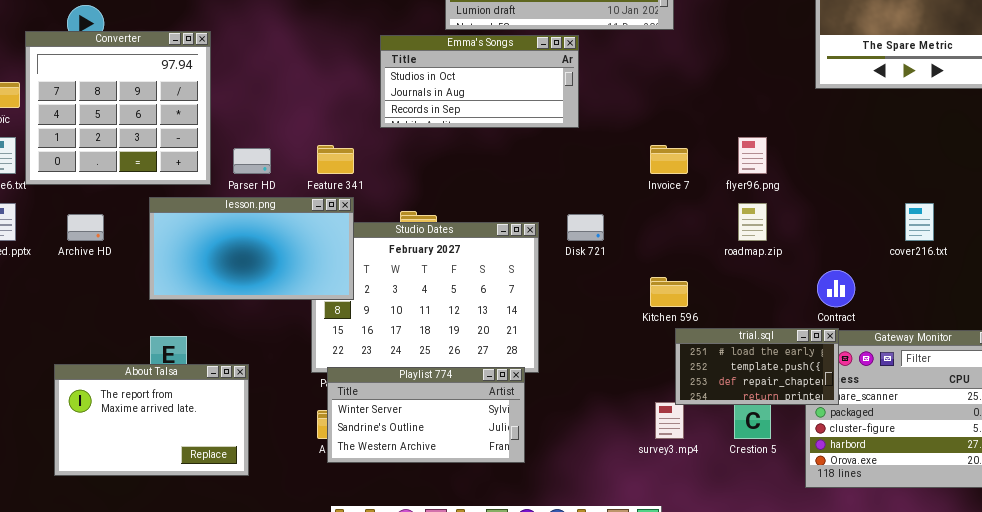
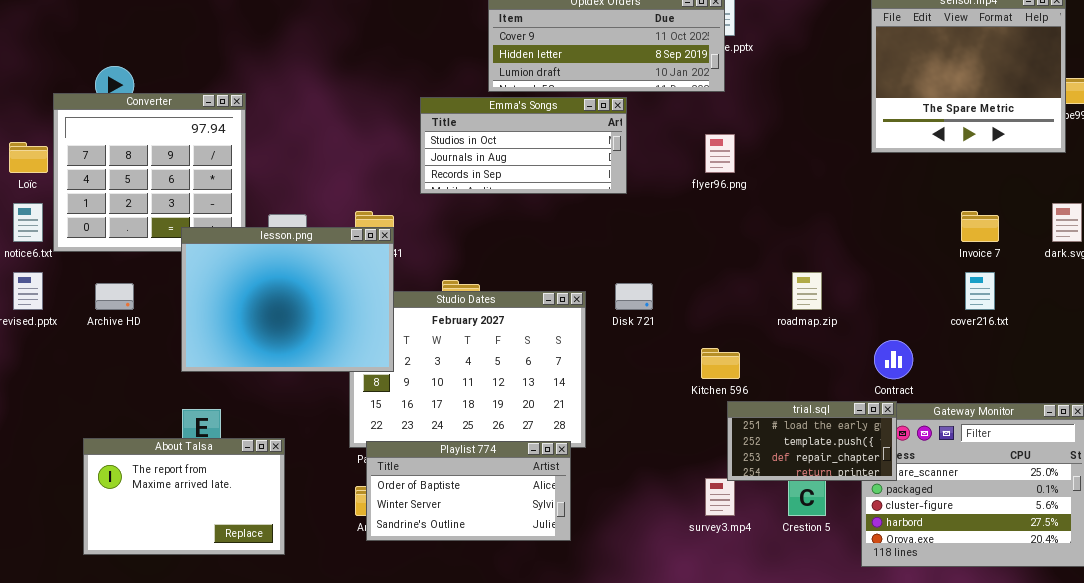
flyer96.png: [738,137,767,174] -> [705,134,735,173], moved
Invoice 7: [650,145,688,174] -> [961,211,999,242], moved
lesson.png: [149,197,354,300] -> [181,227,394,372], resized
Playlist 774: [327,367,525,463] -> [366,441,571,541], scrolled up 1 row

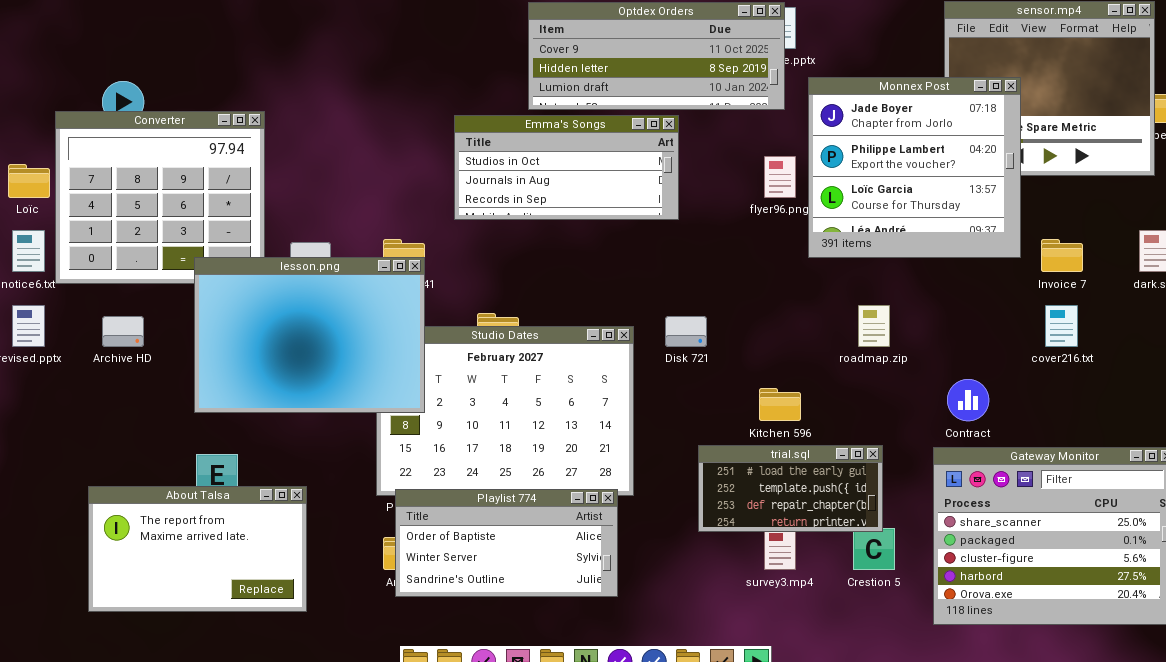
Monnex Post: none -> [808,77,1021,258], opened
trial.sql: [727,401,897,481] -> [698,445,883,532], moved

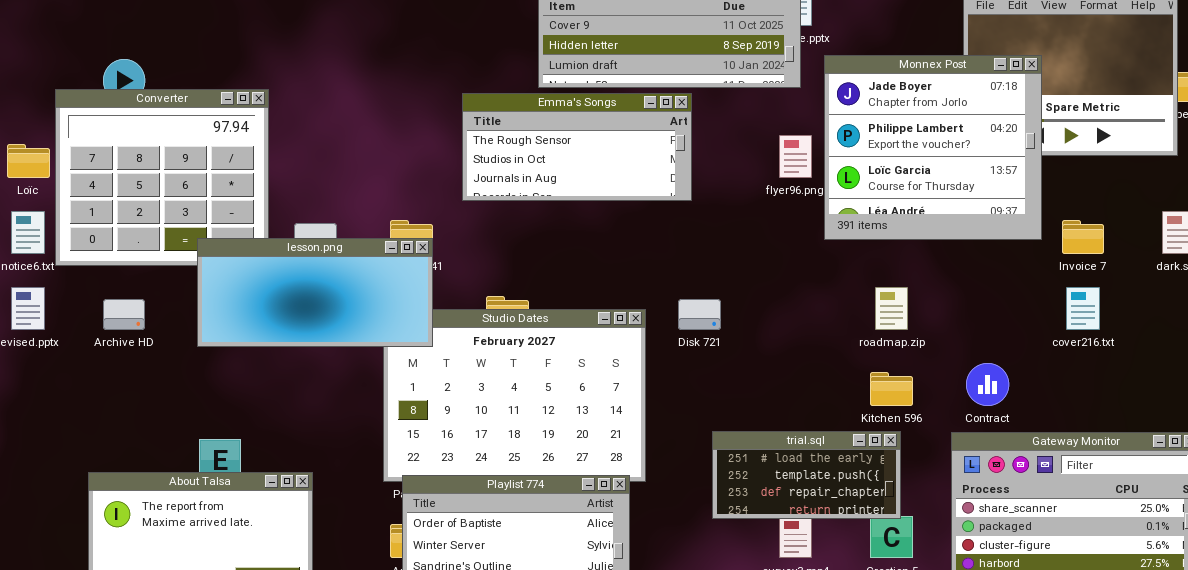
Emma's Songs: [454,115,679,220] -> [462,93,692,201], scrolled up 1 row
lesson.png: [194,257,425,413] -> [197,238,433,347], resized
Kitchen 596: [759,388,801,421] -> [870,372,913,406], moved

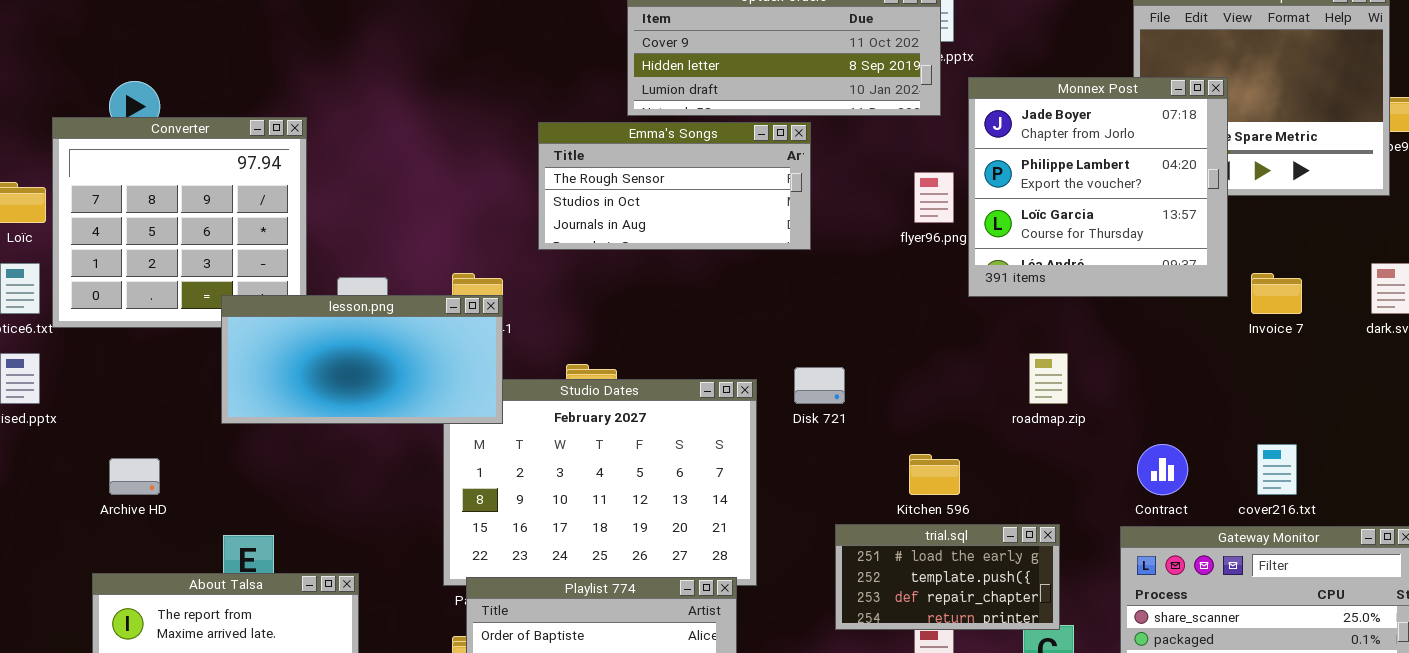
cover216.txt: [1066,287,1100,330] -> [1257,444,1297,495], moved
Archive HD: [103,299,145,330] -> [109,458,160,495], moved
Kitchen 596: [870,372,913,406] -> [909,454,960,495], moved

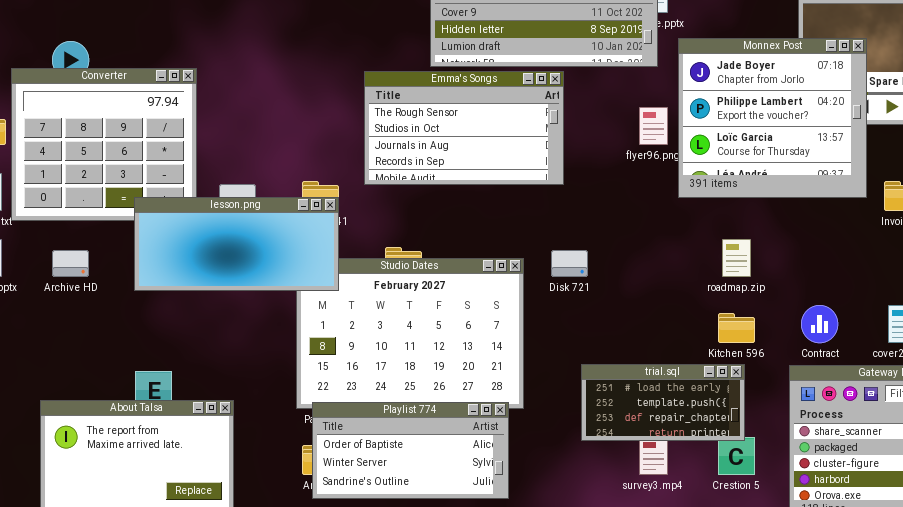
Emma's Songs: [538,122,811,250] -> [364,71,564,185], resized
Kitchen 596: [909,454,960,495] -> [718,313,755,343], moved
Archive HD: [109,458,160,495] -> [52,250,89,277], moved

